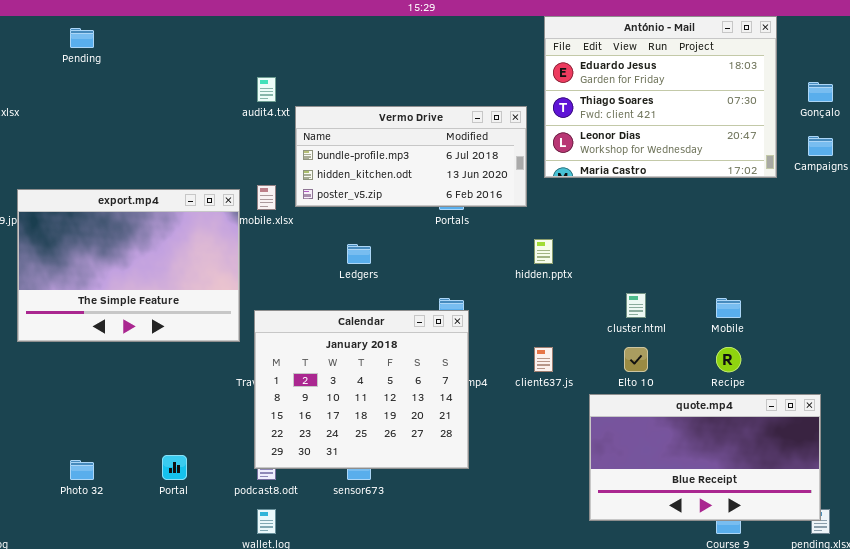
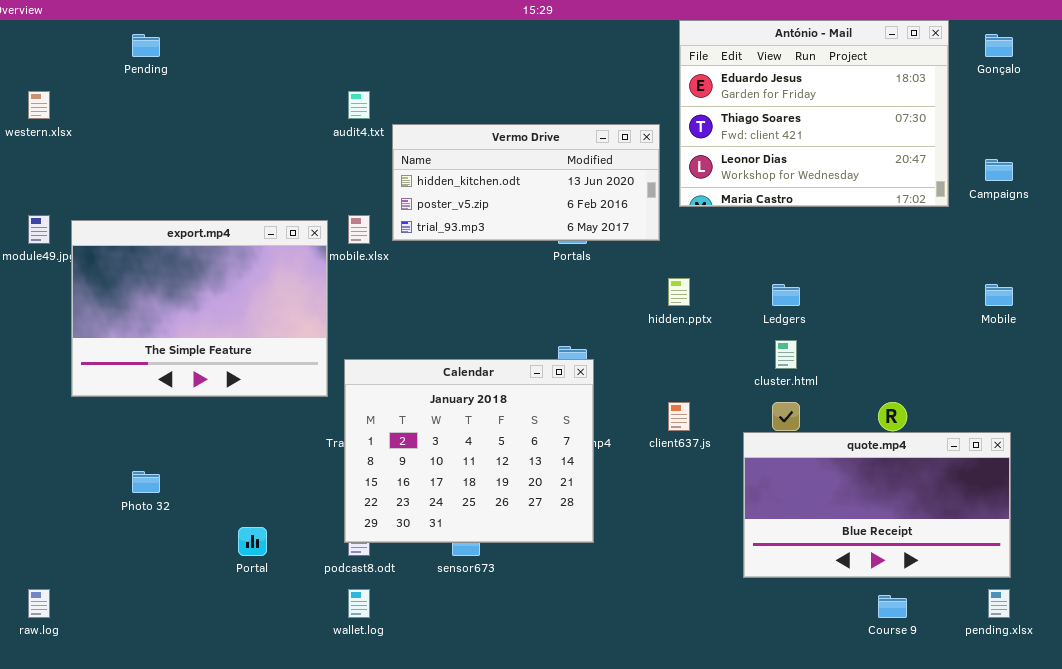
Gonçalo: [808,82,833,102] -> [985,34,1013,57], moved
Vermo Drive: [295,106,527,207] -> [392,124,660,241], scrolled down 1 row
Ledgers: [347,244,371,264] -> [772,284,800,306], moved
Mobile: [716,298,741,318] -> [985,284,1013,306], moved
quote.mp4: [589,394,821,521] -> [743,432,1011,578], moved
Photo 32: [70,460,94,480] -> [132,471,160,493], moved

